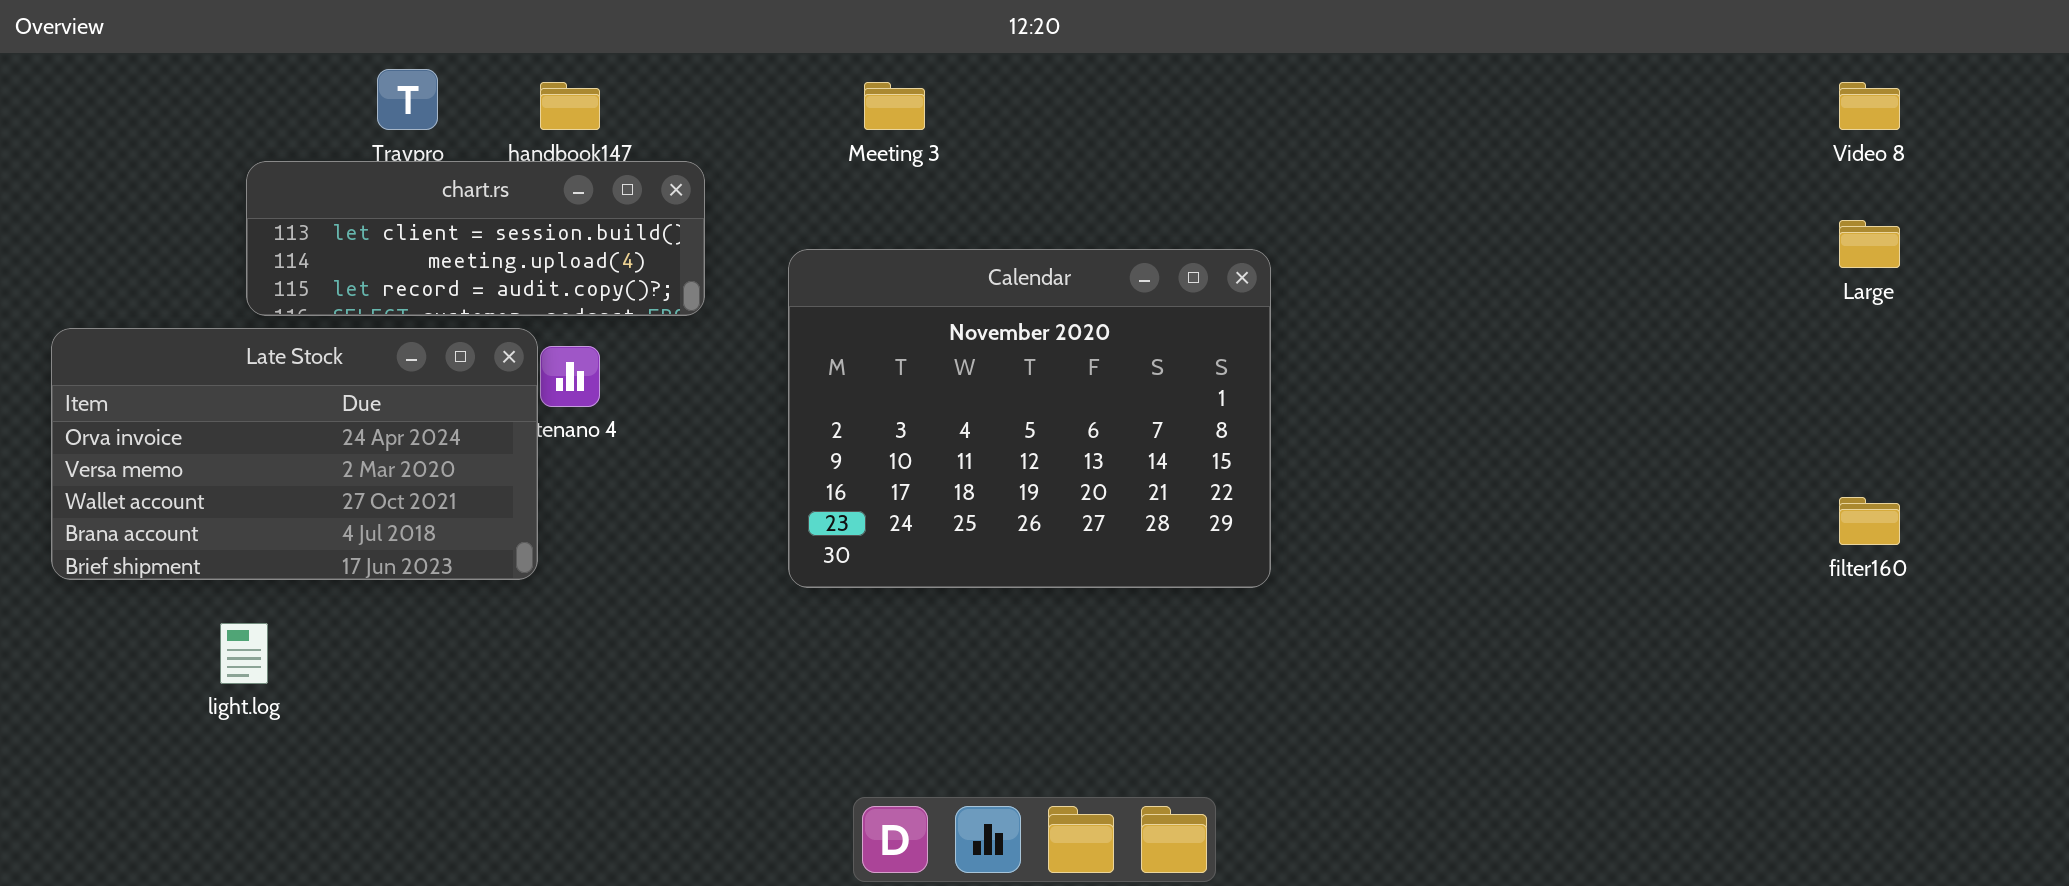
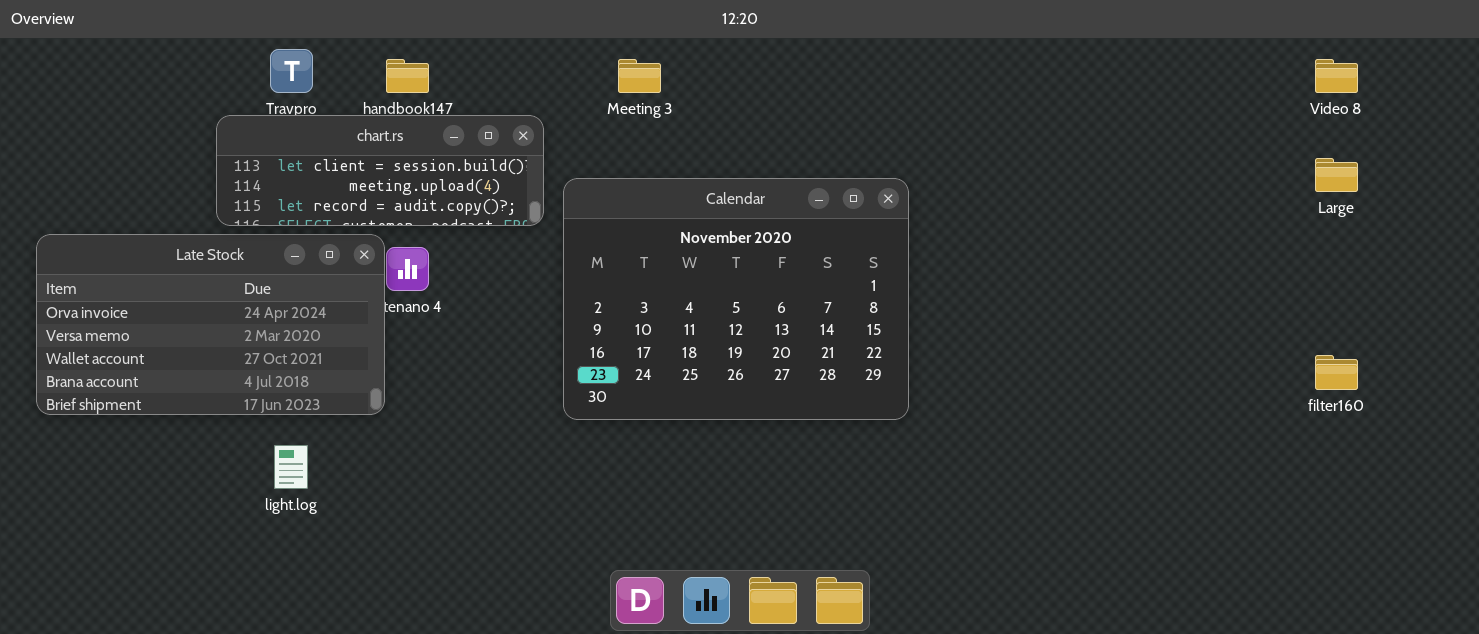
chart.rs: [246,161,705,316] -> [216,115,544,226], moved
light.log: [220,623,268,684] -> [274,445,308,489], moved

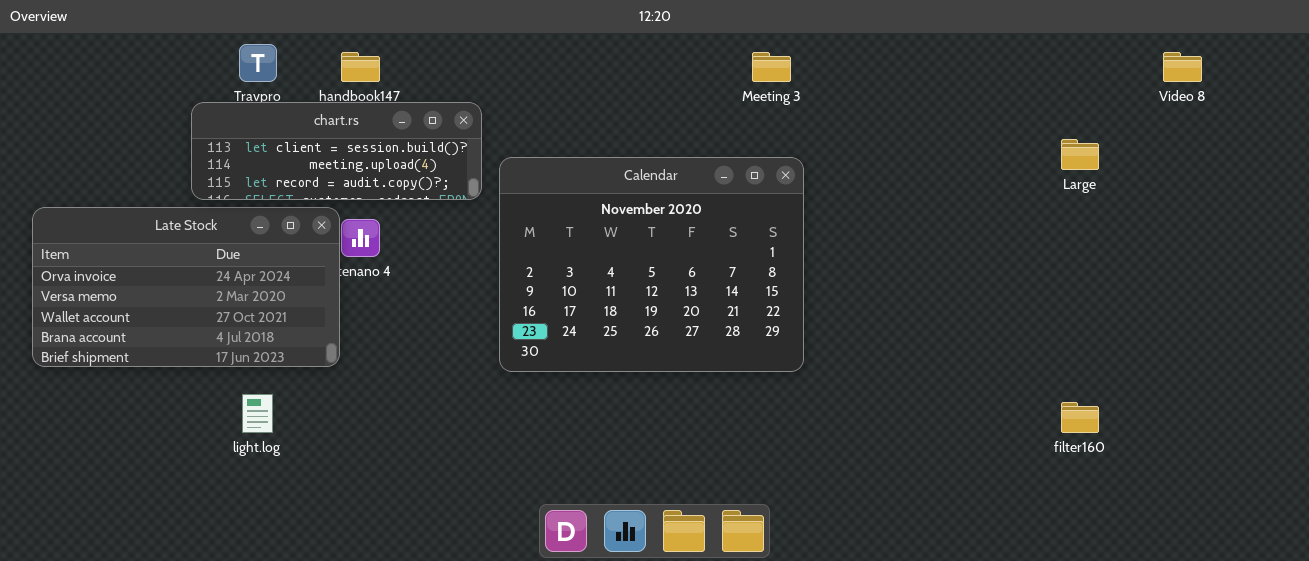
Meeting 3: [618,59,661,93] -> [752,52,791,82], moved
Large: [1315,158,1358,192] -> [1061,139,1099,170], moved
filter160: [1315,355,1358,390] -> [1061,402,1099,433], moved

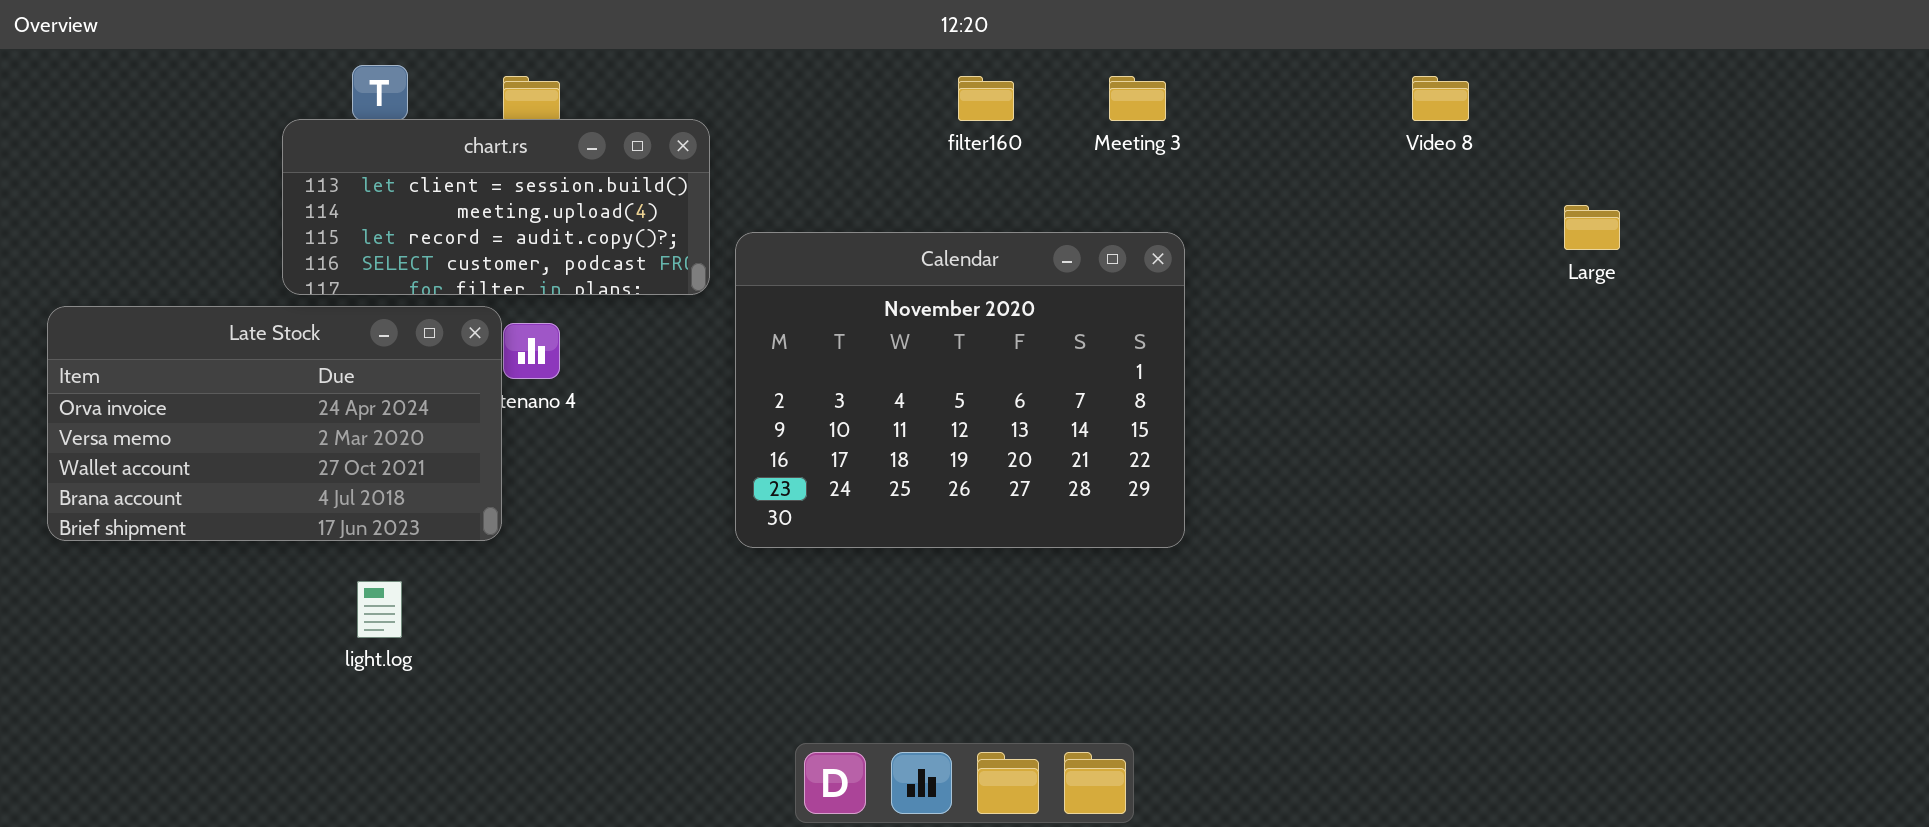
Video 8: [1163,52,1202,82] -> [1412,76,1469,121], moved
chart.rs: [191,102,482,200] -> [282,119,710,295], resized
filter160: [1061,402,1099,433] -> [958,76,1014,121], moved

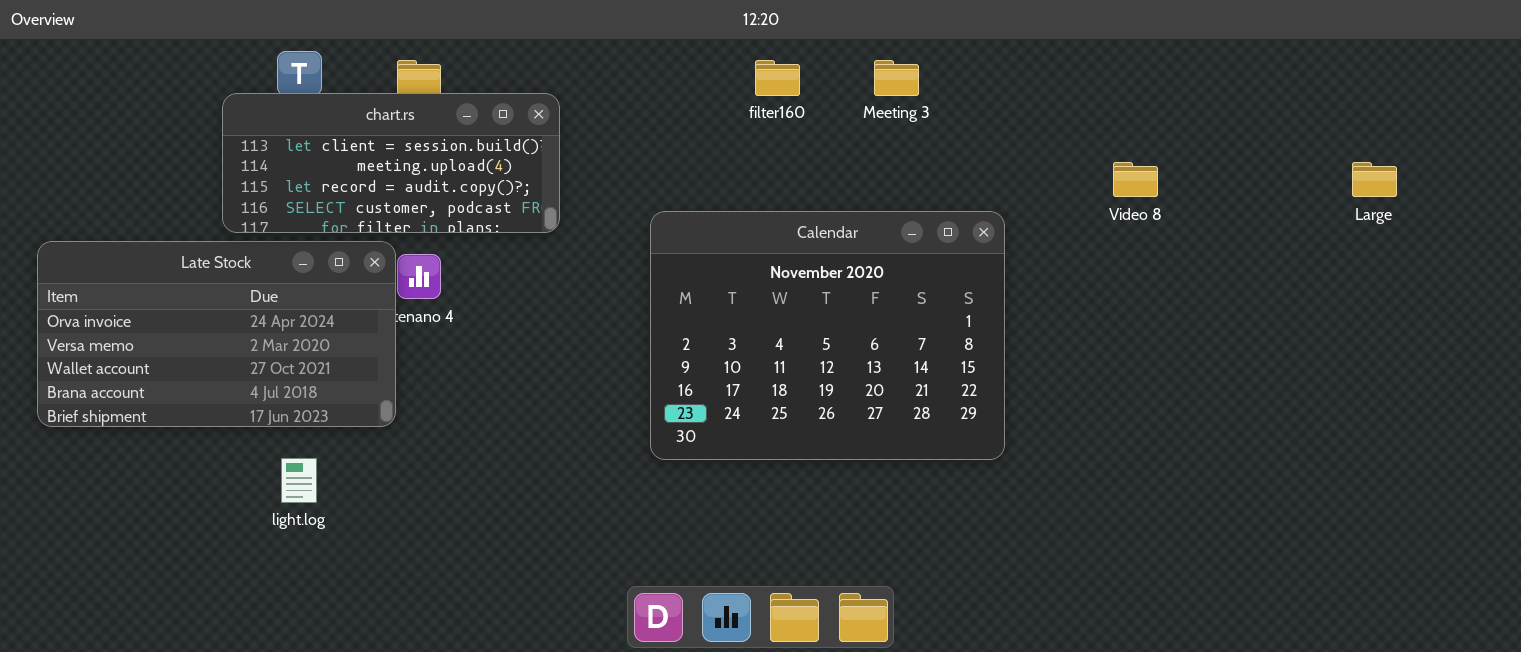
Video 8: [1412,76,1469,121] -> [1113,162,1158,197], moved
Large: [1564,205,1620,250] -> [1352,162,1397,197], moved
Calendar: [735,232,1185,548] -> [650,211,1005,460], moved

